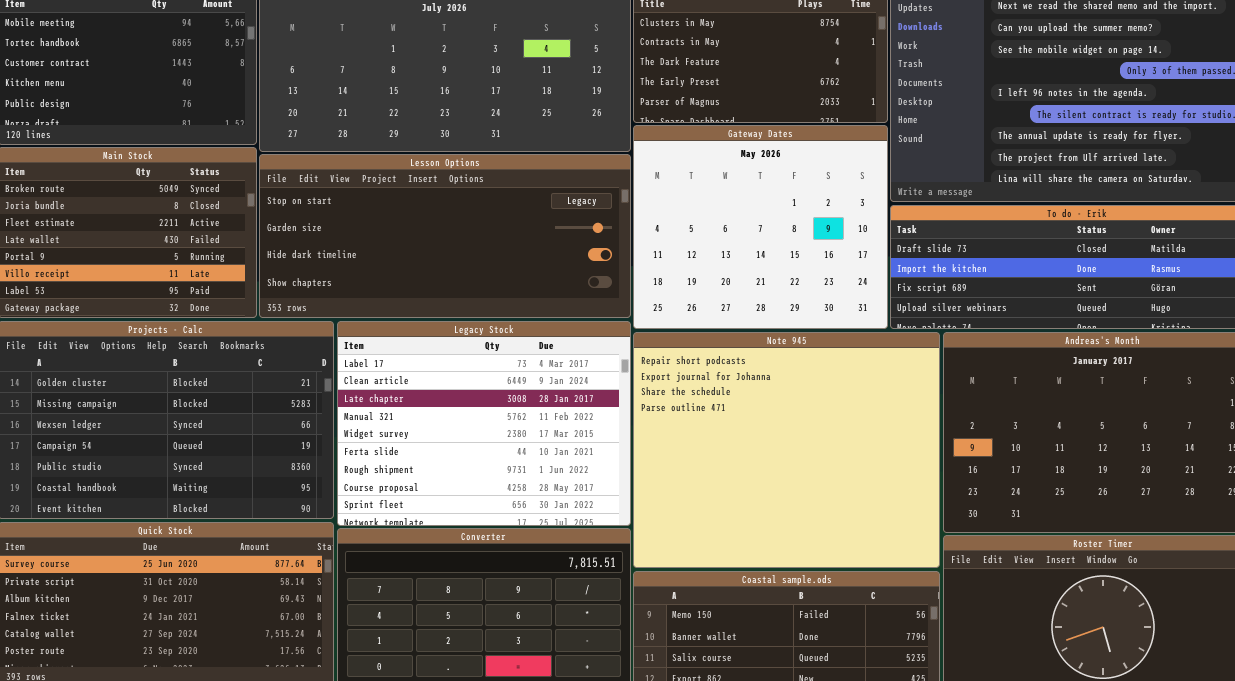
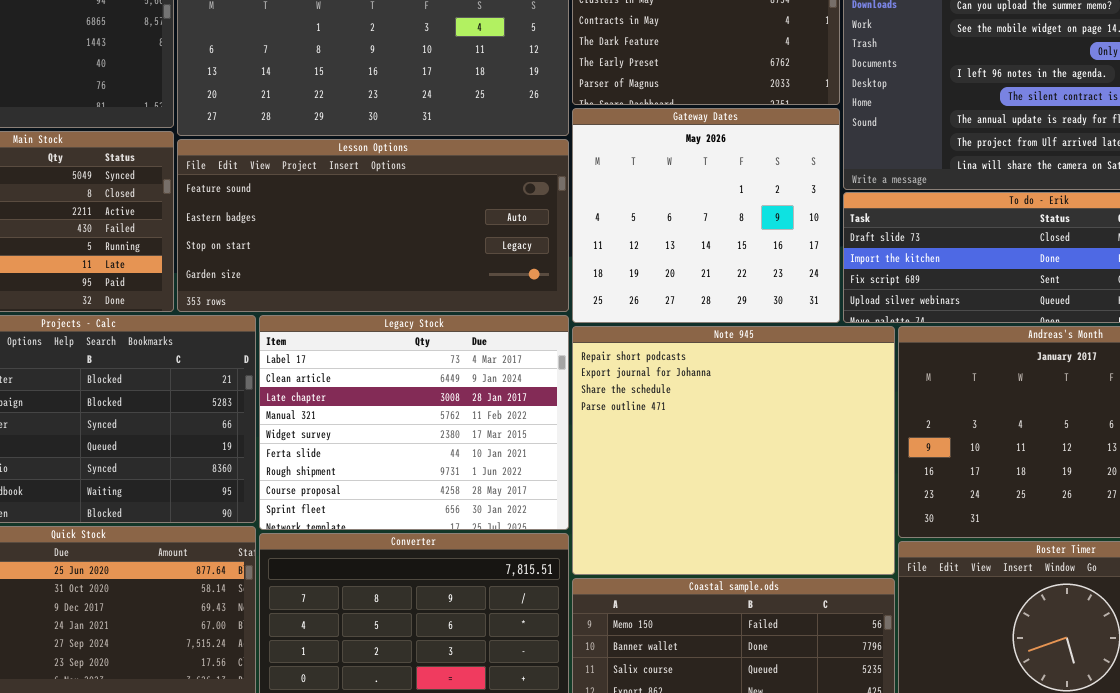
Lesson Options: [259,154,631,318] -> [177,139,569,312], scrolled up 2 rows

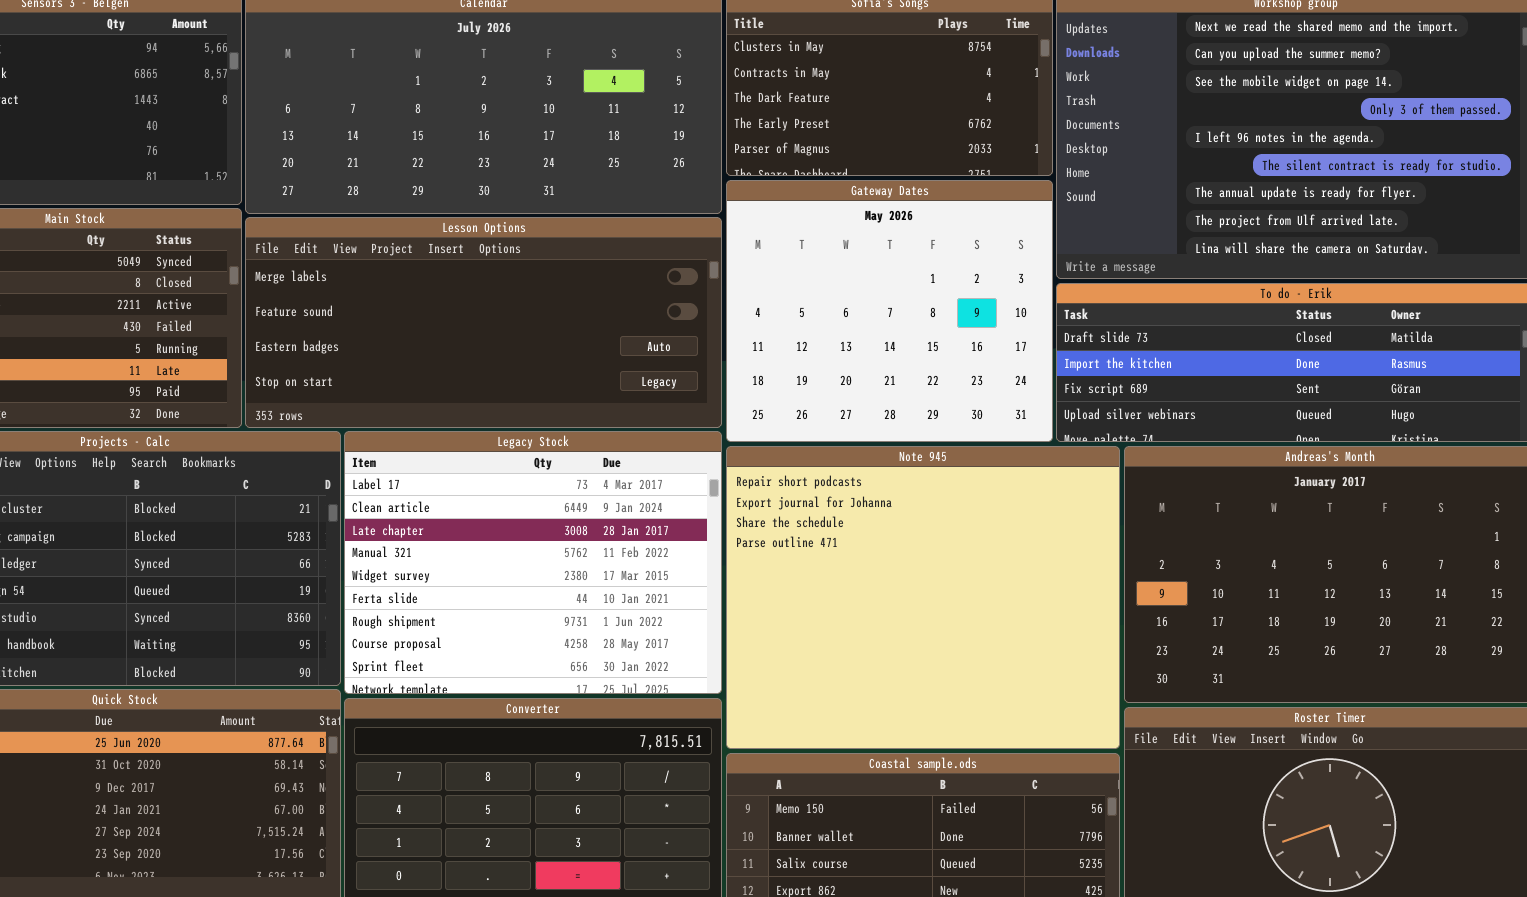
Lesson Options: [177,139,569,312] -> [245,217,722,428], scrolled up 1 row

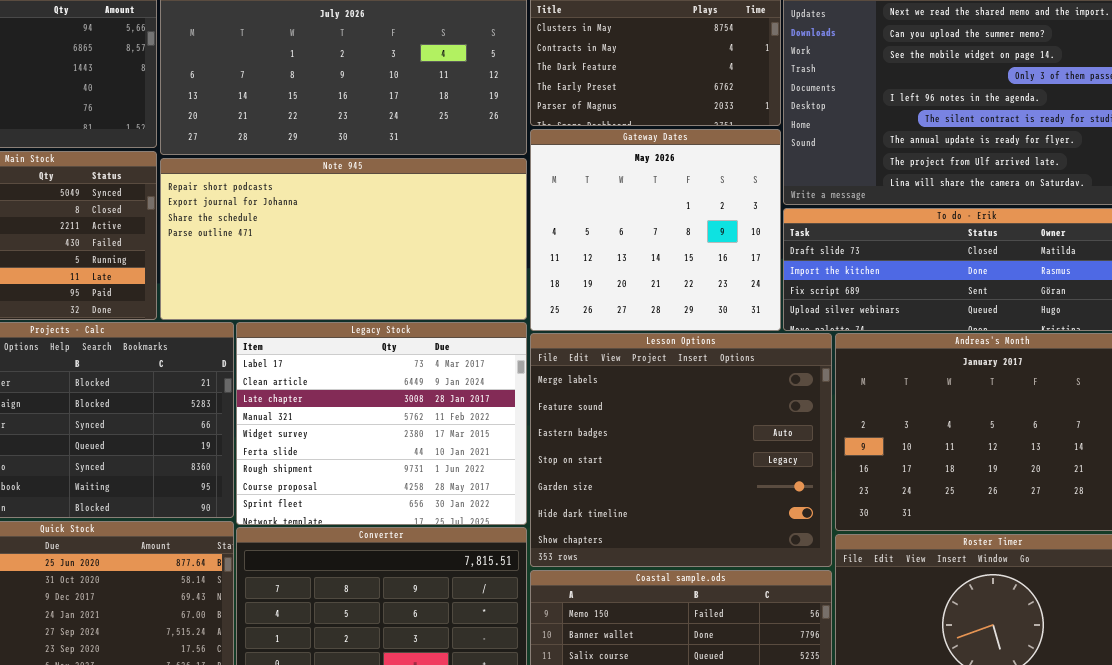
Lesson Options: [245,217,722,428] -> [530,333,832,567], moved, resized
Note 945: [726,446,1120,749] -> [160,158,527,320], moved, resized

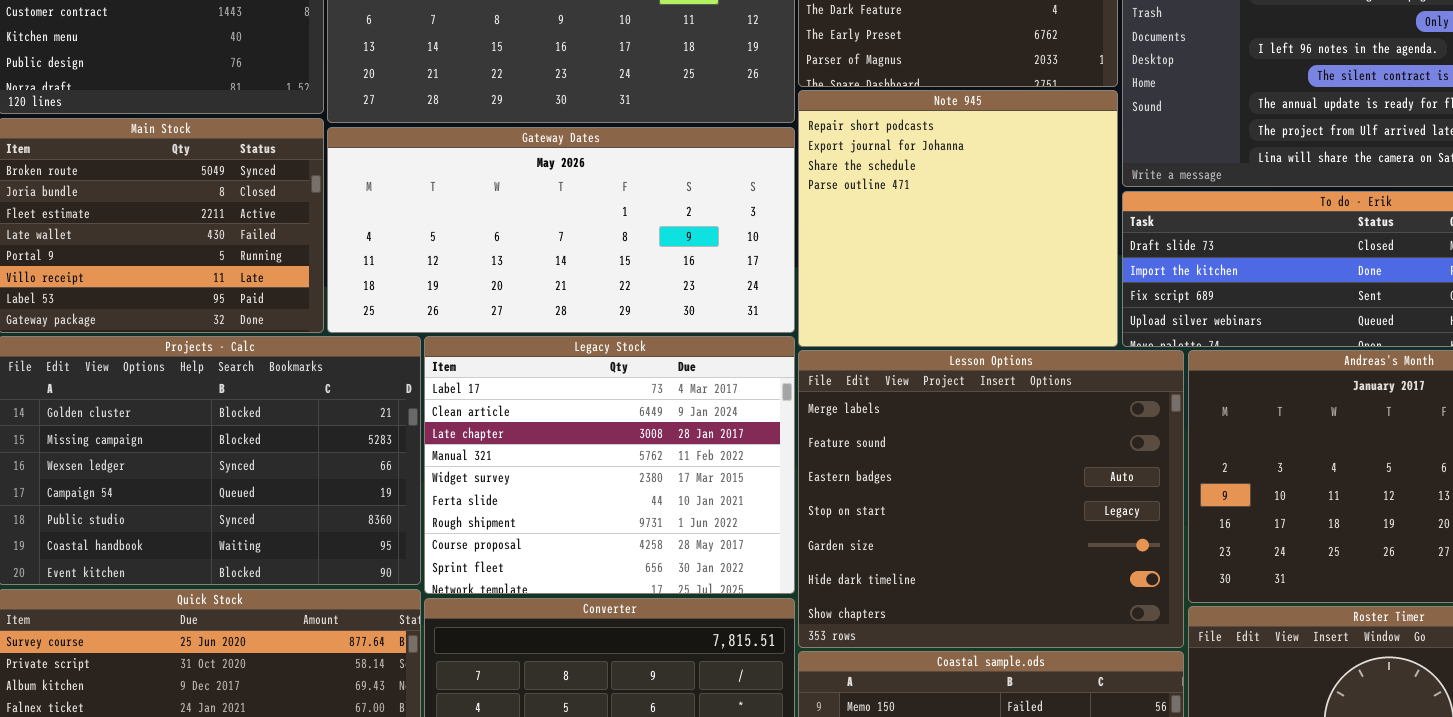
Gateway Dates: [530,129,781,331] -> [327,127,795,333], moved, resized
Note 945: [160,158,527,320] -> [798,90,1118,347], moved, resized

